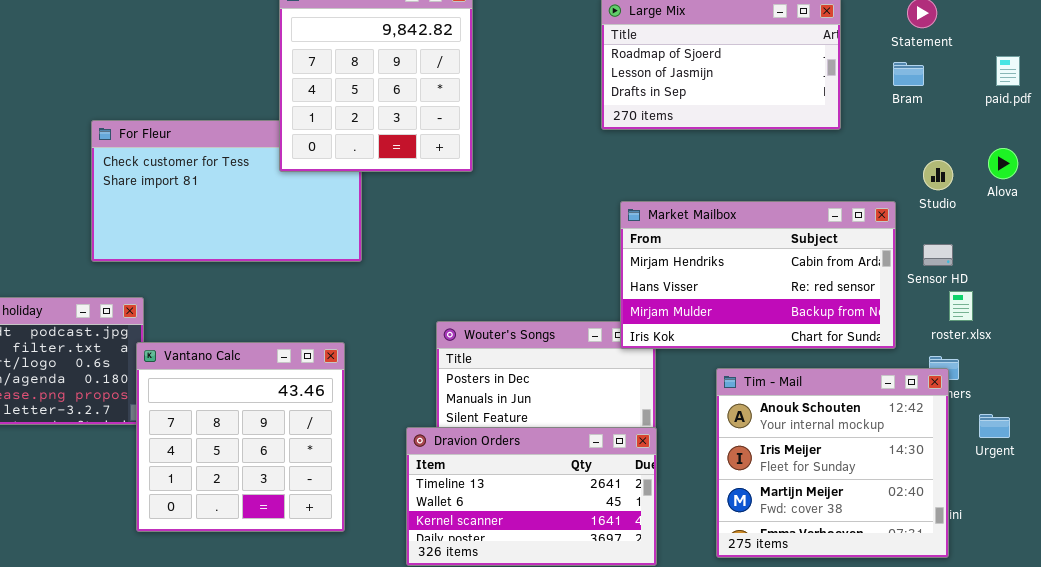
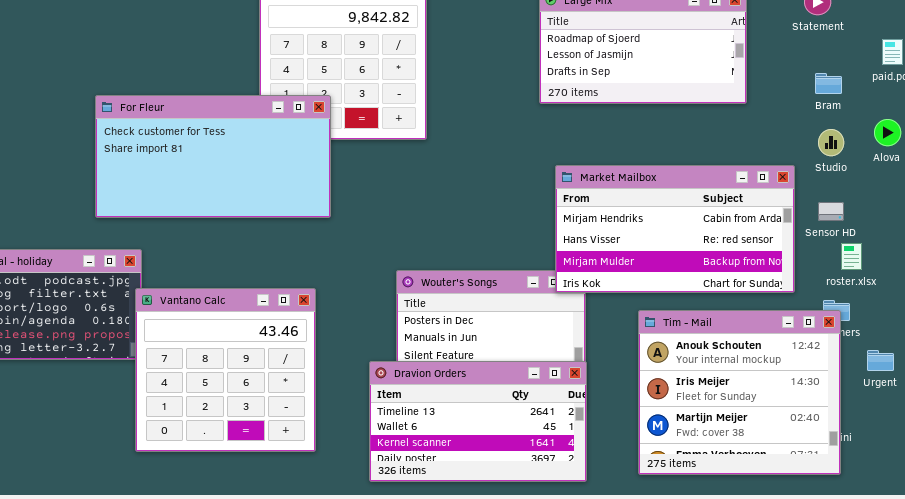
Bram: [893,62,924,86] -> [815,73,842,94], moved
For Fleur: [91,120,362,262] -> [95,95,331,218], raised

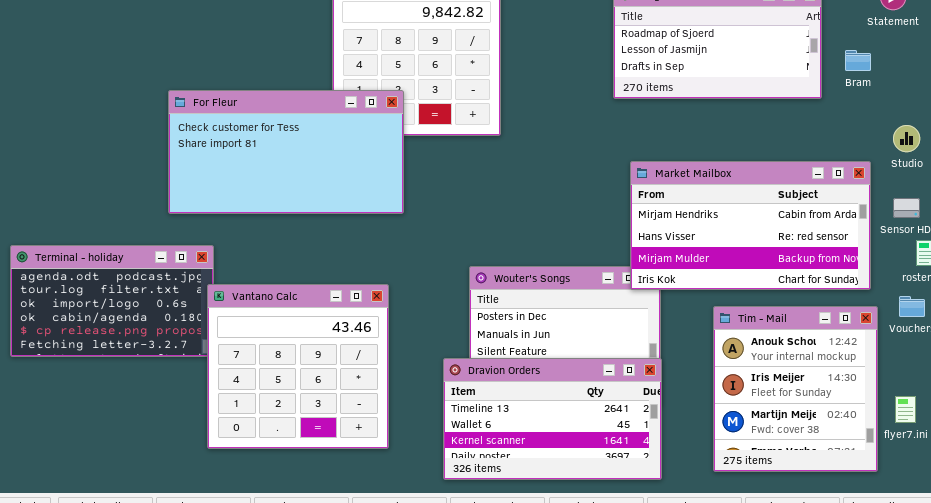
Bram: [815,73,842,94] -> [845,50,871,71], moved
Tim - Mail: [638,310,841,475] -> [713,306,878,472], resized

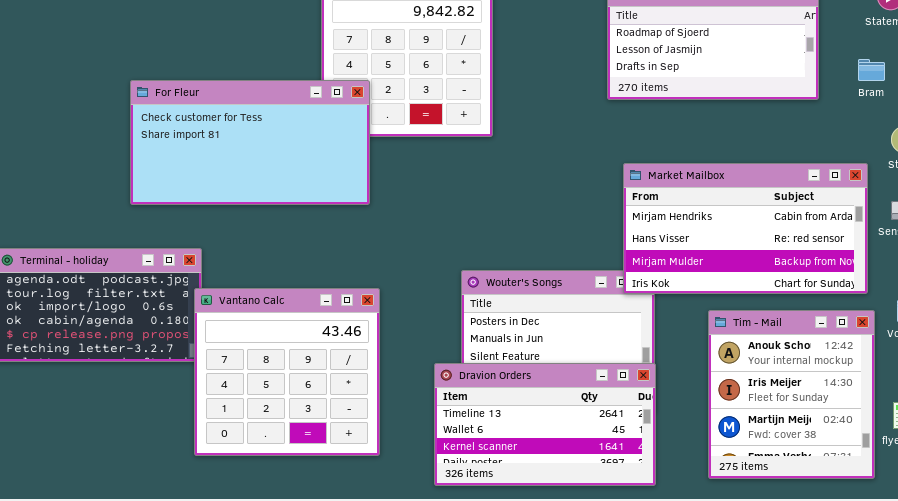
Bram: [845,50,871,71] -> [858,59,885,81], moved
For Fleur: [168,90,404,214] -> [130,80,370,205], moved

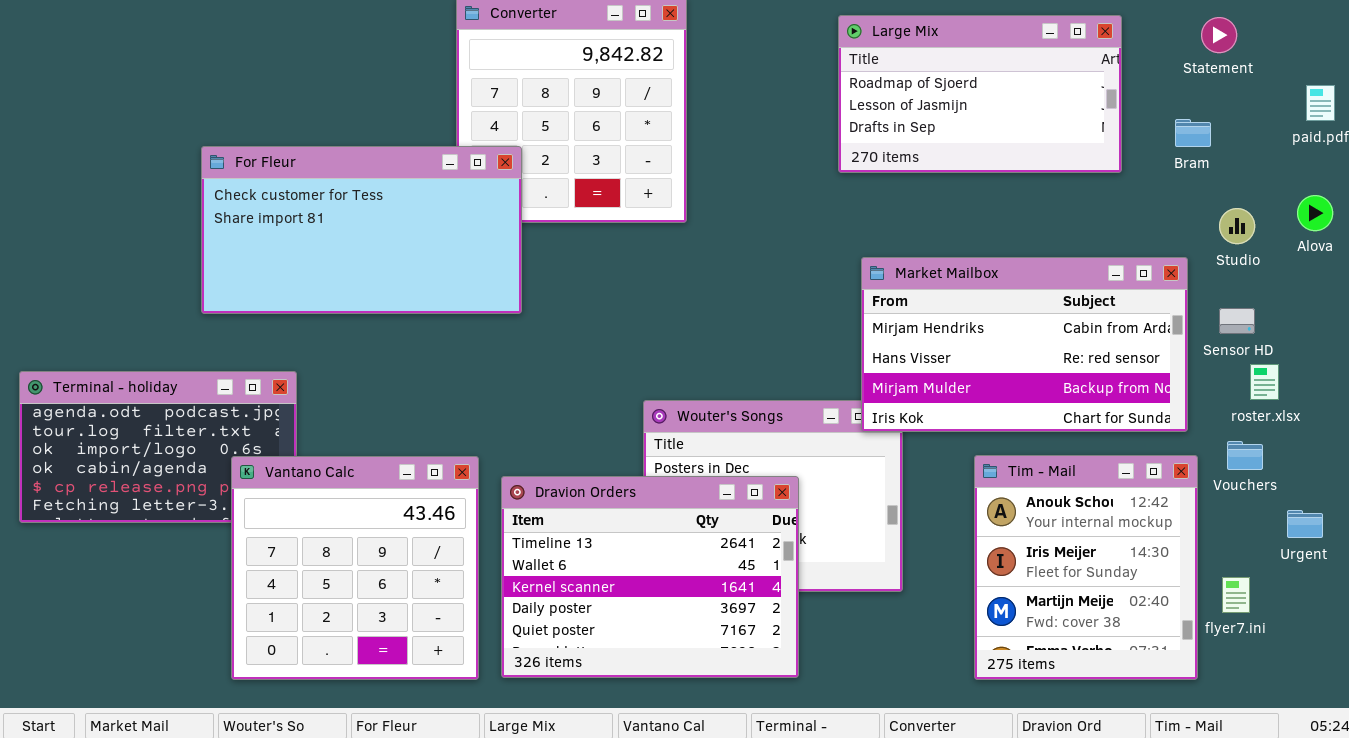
Vantano Calc: [194,288,380,456] -> [231,456,479,680], moved
Dravion Orders: [434,363,656,486] -> [501,476,799,678], moved, resized

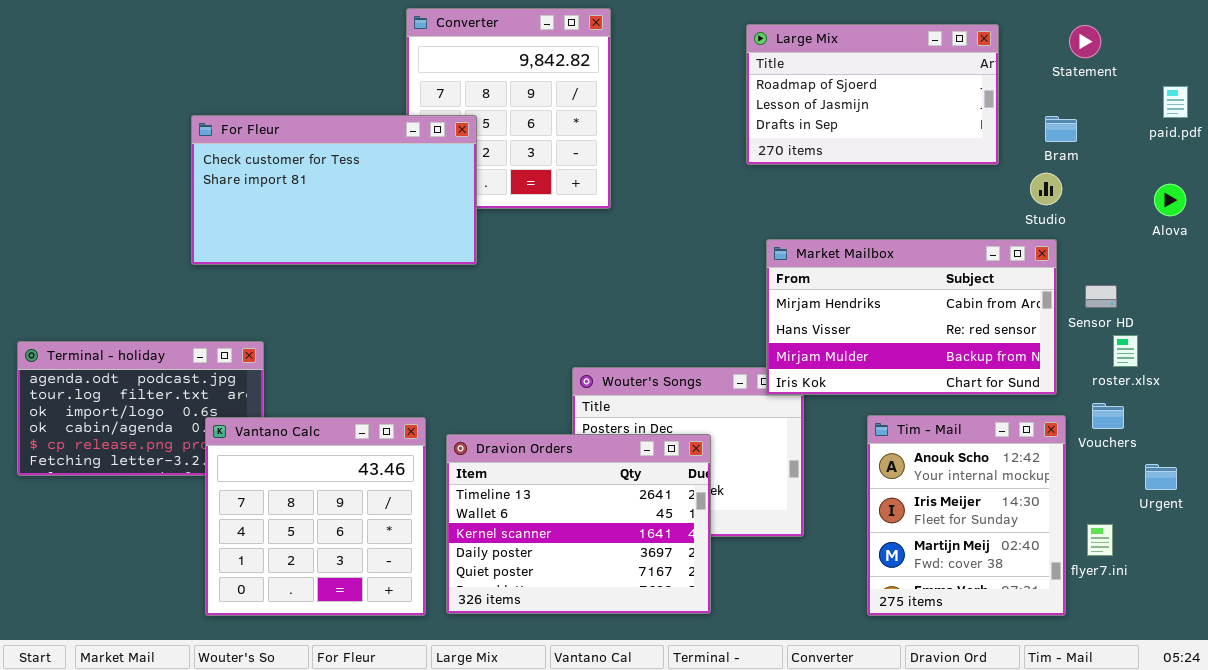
For Fleur: [201,146,522,314] -> [191,115,477,265], moved
Studio: [1219,208,1255,244] -> [1030,173,1062,205], moved

